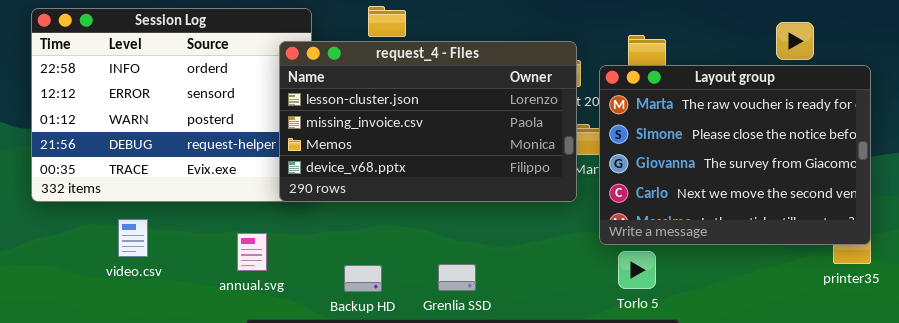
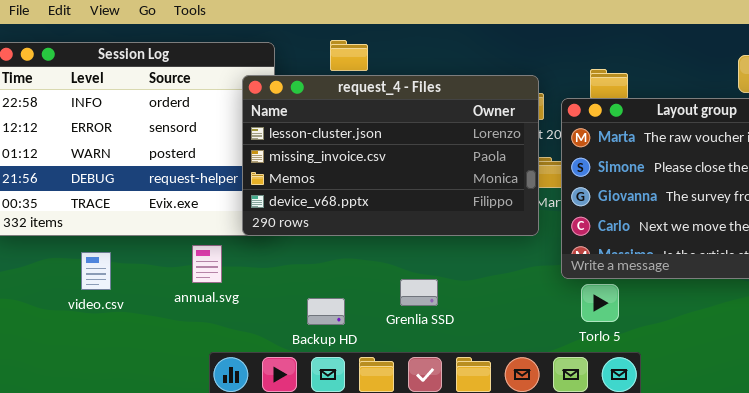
annual.svg: [237,233,267,271] -> [192,245,222,283], moved
Grenlia SSD: [438,264,476,291] -> [400,279,438,306], moved

